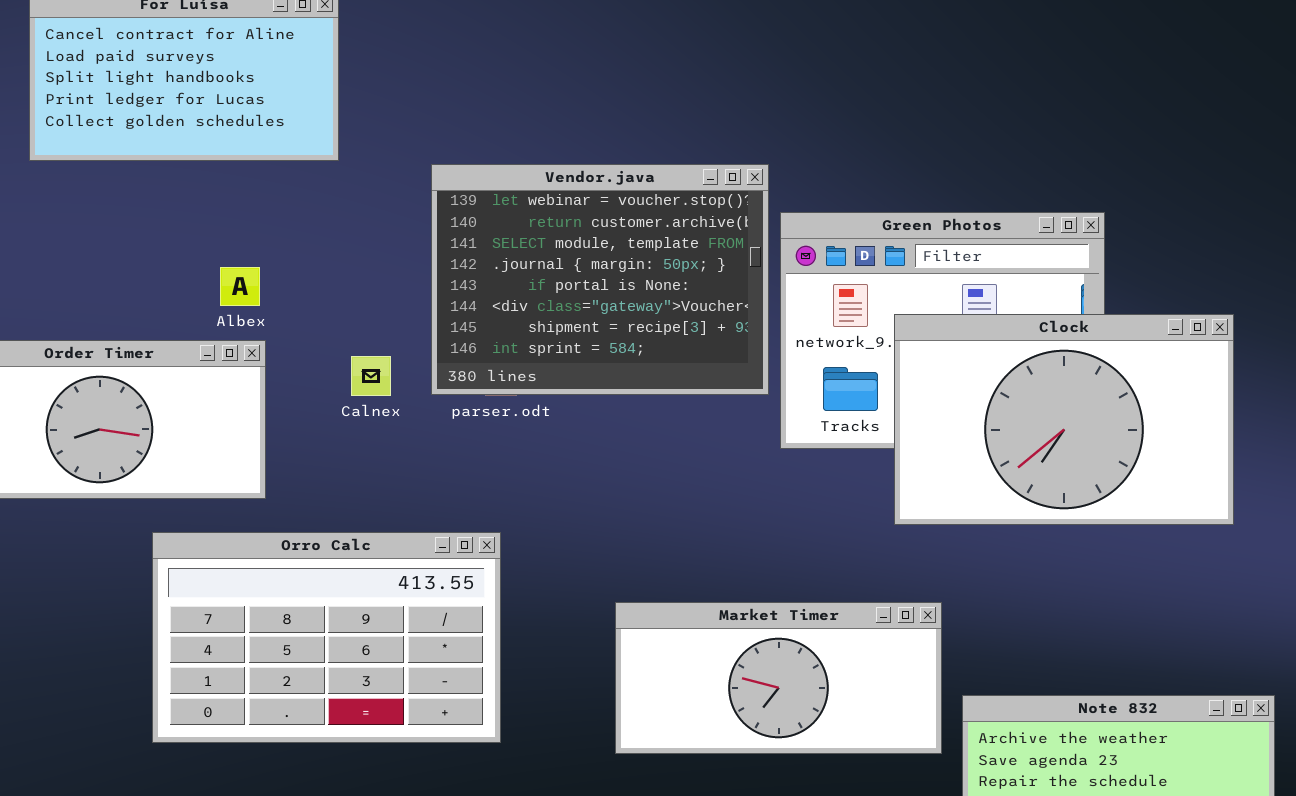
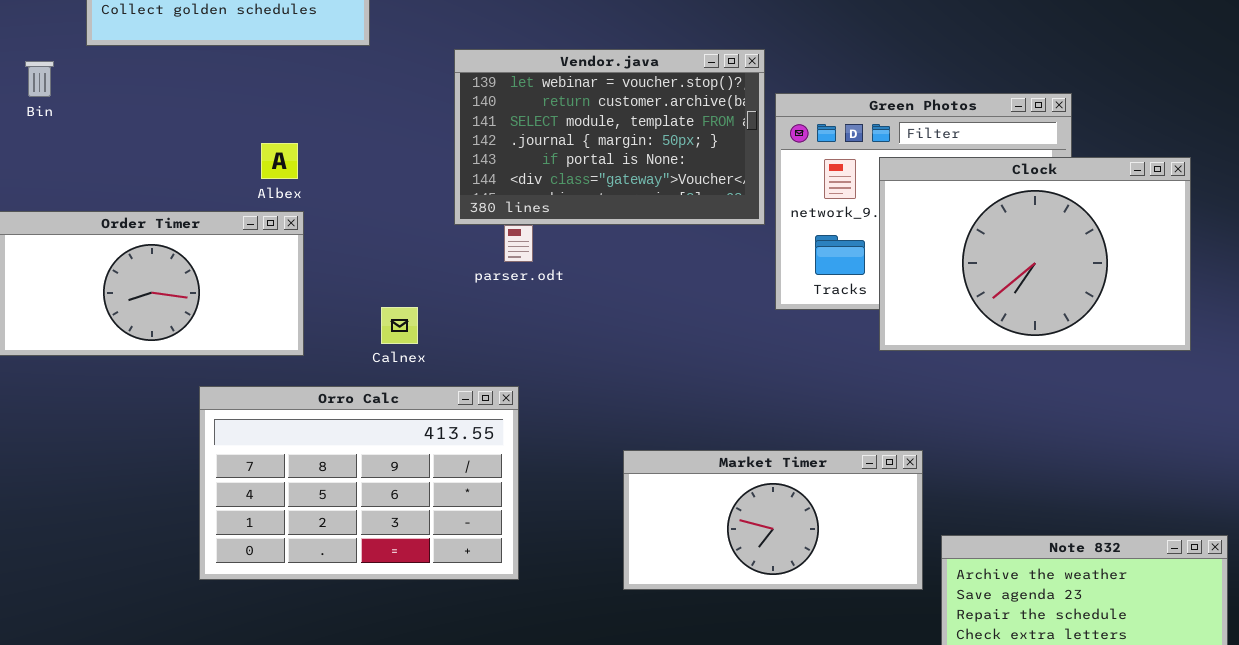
Vendor.java: [431,164,769,395] -> [454,49,765,225], resized
Clock: [894,314,1234,525] -> [879,157,1191,351], moved
Calnex: [351,356,391,396] -> [381,307,418,344], moved

